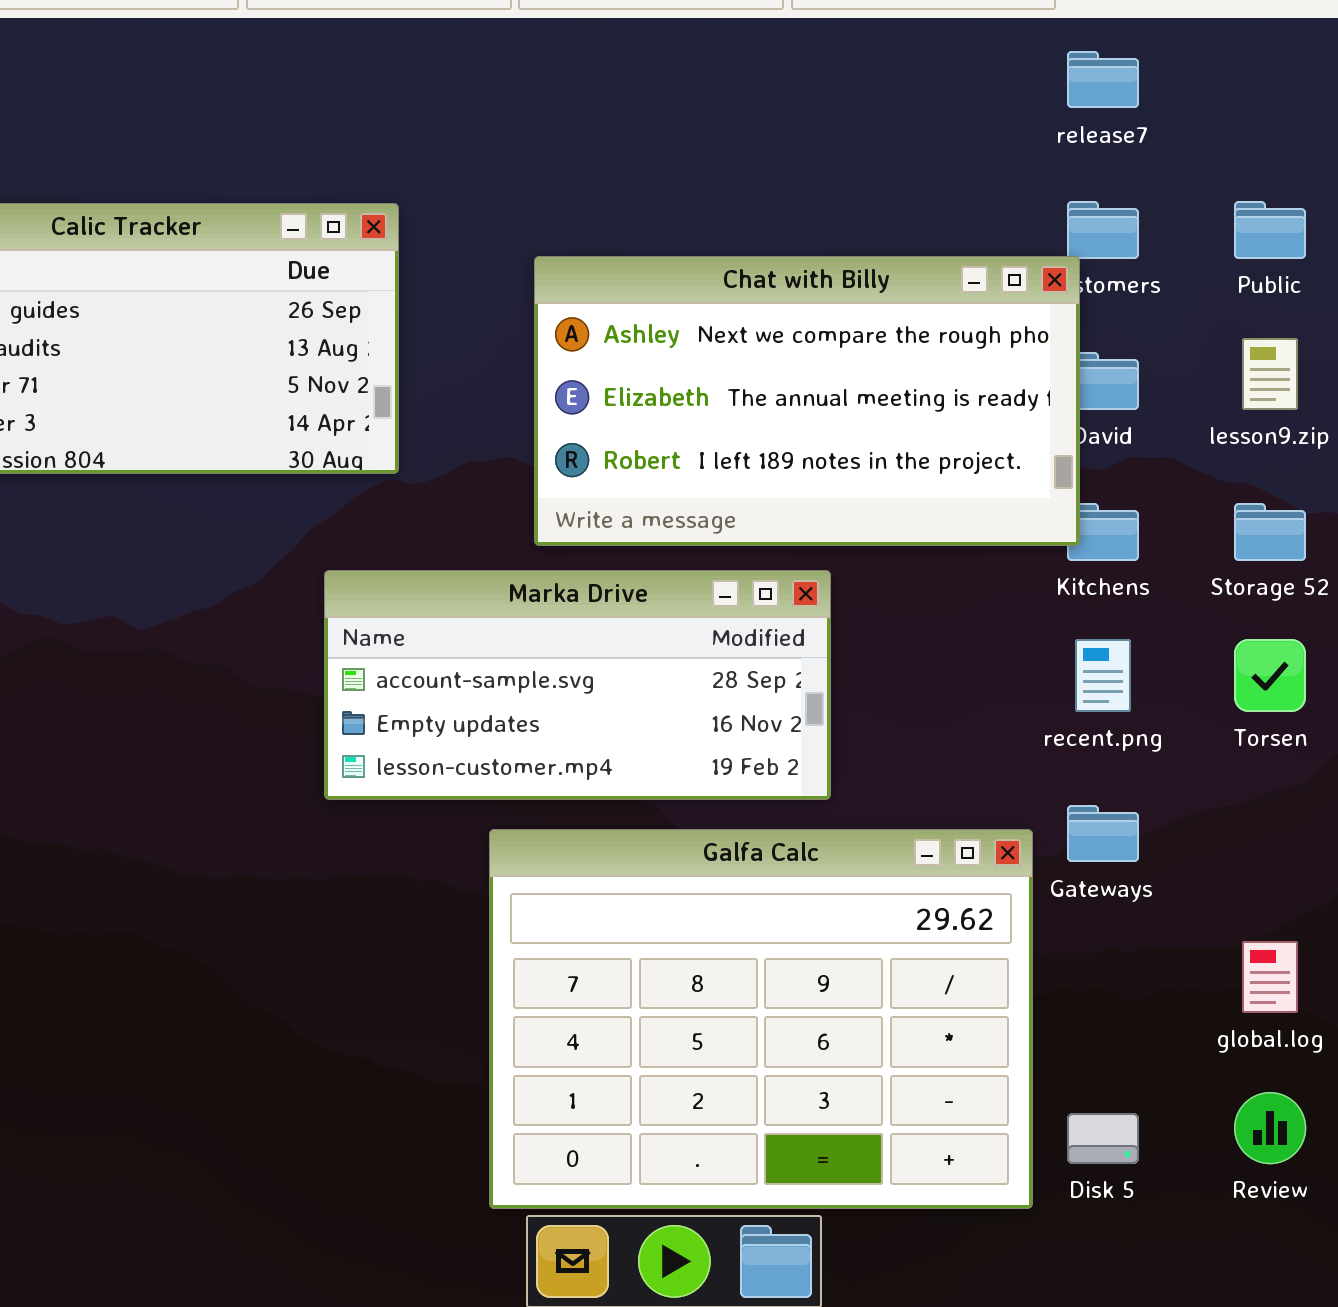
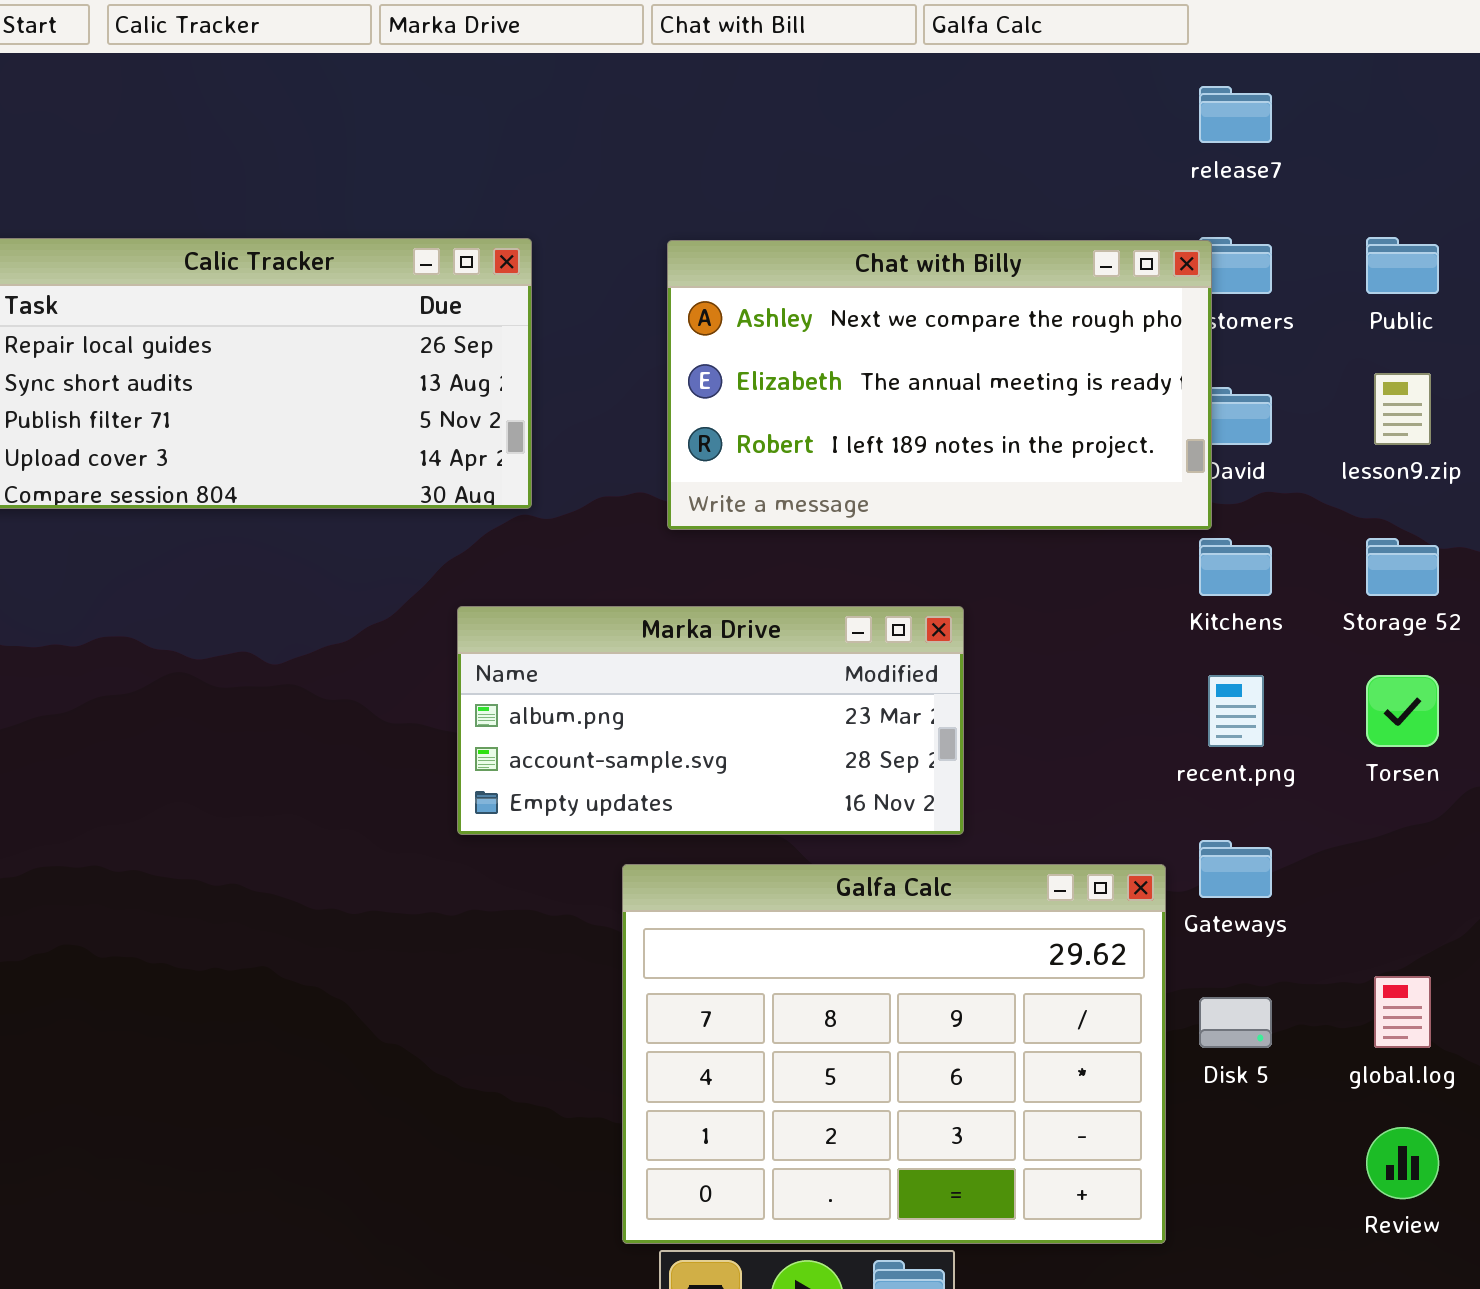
Chat with Billy: [534,256,1080,546] -> [667,240,1212,530], moved
Marka Drive: [324,570,831,800] -> [457,606,964,835], scrolled up 1 row
Disk 5: [1067,1113,1139,1164] -> [1199,997,1272,1048], moved

